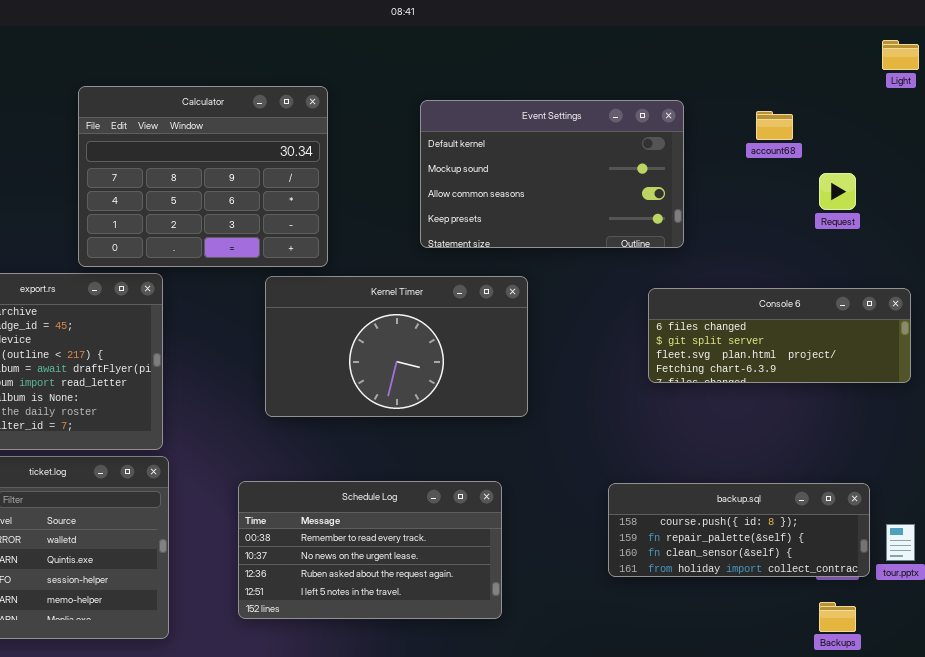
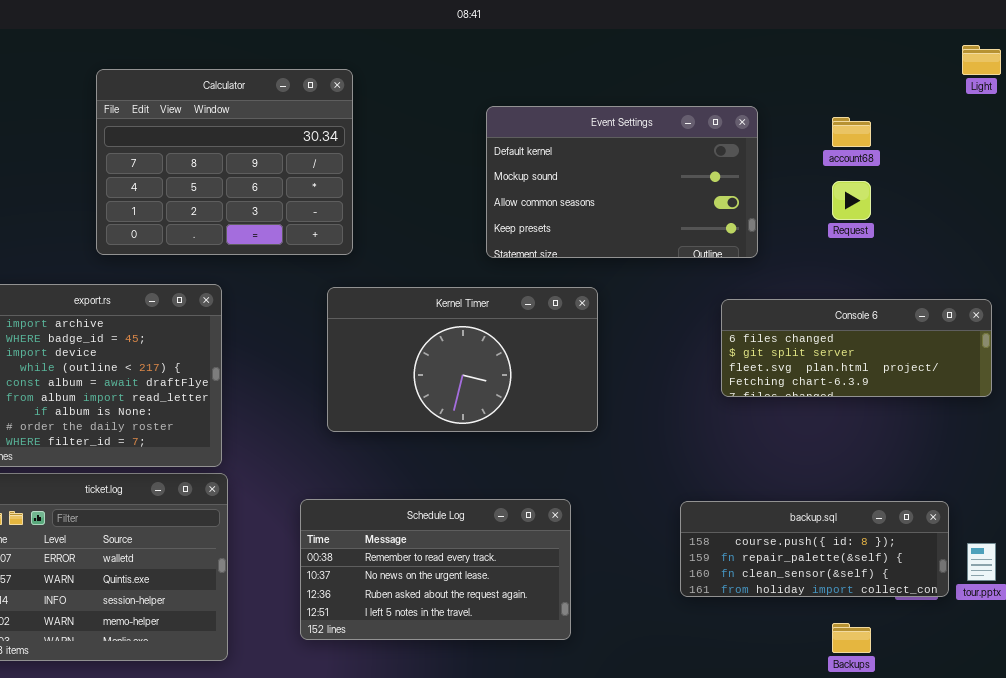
Calculator: [78,86,328,267] -> [96,69,353,255], moved
Request: [819,173,856,210] -> [832,181,871,220], moved
Backups: [819,602,856,632] -> [832,623,871,653], moved

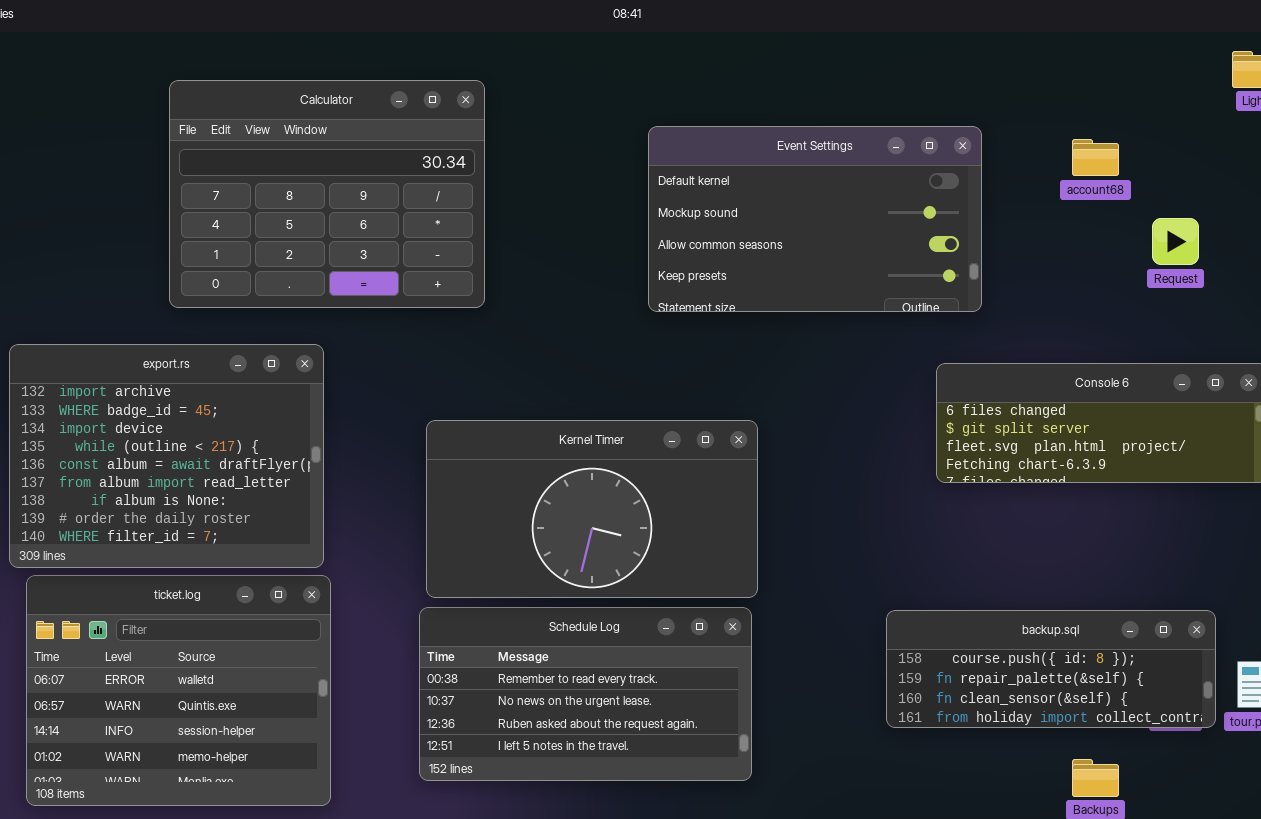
Request: [832,181,871,220] -> [1152,218,1199,265], moved
Kernel Timer: [327,287,598,432] -> [426,420,758,598], moved

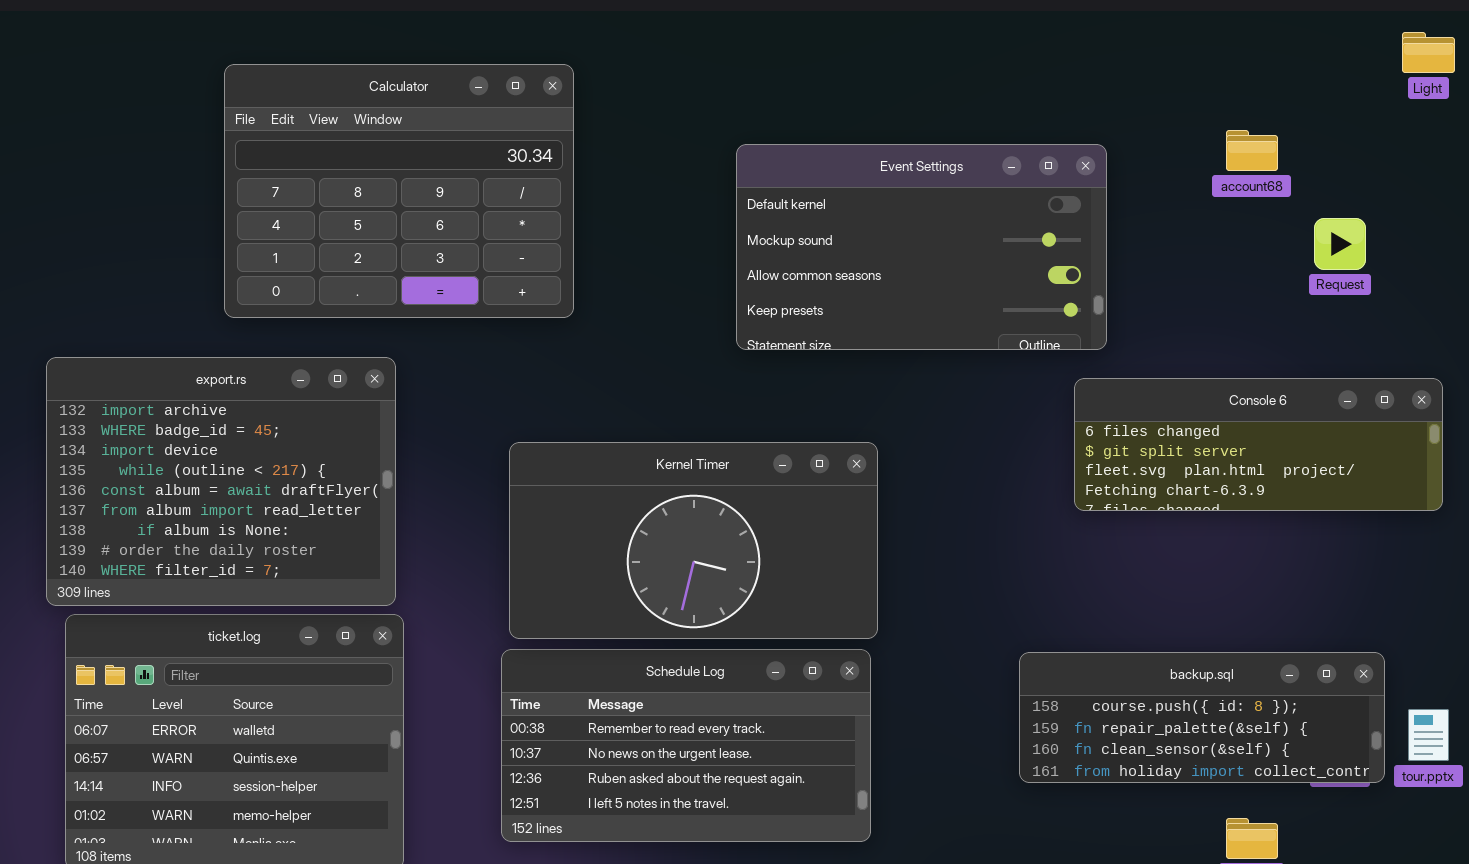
Event Settings: [648,126,982,312] -> [736,144,1107,350], moved

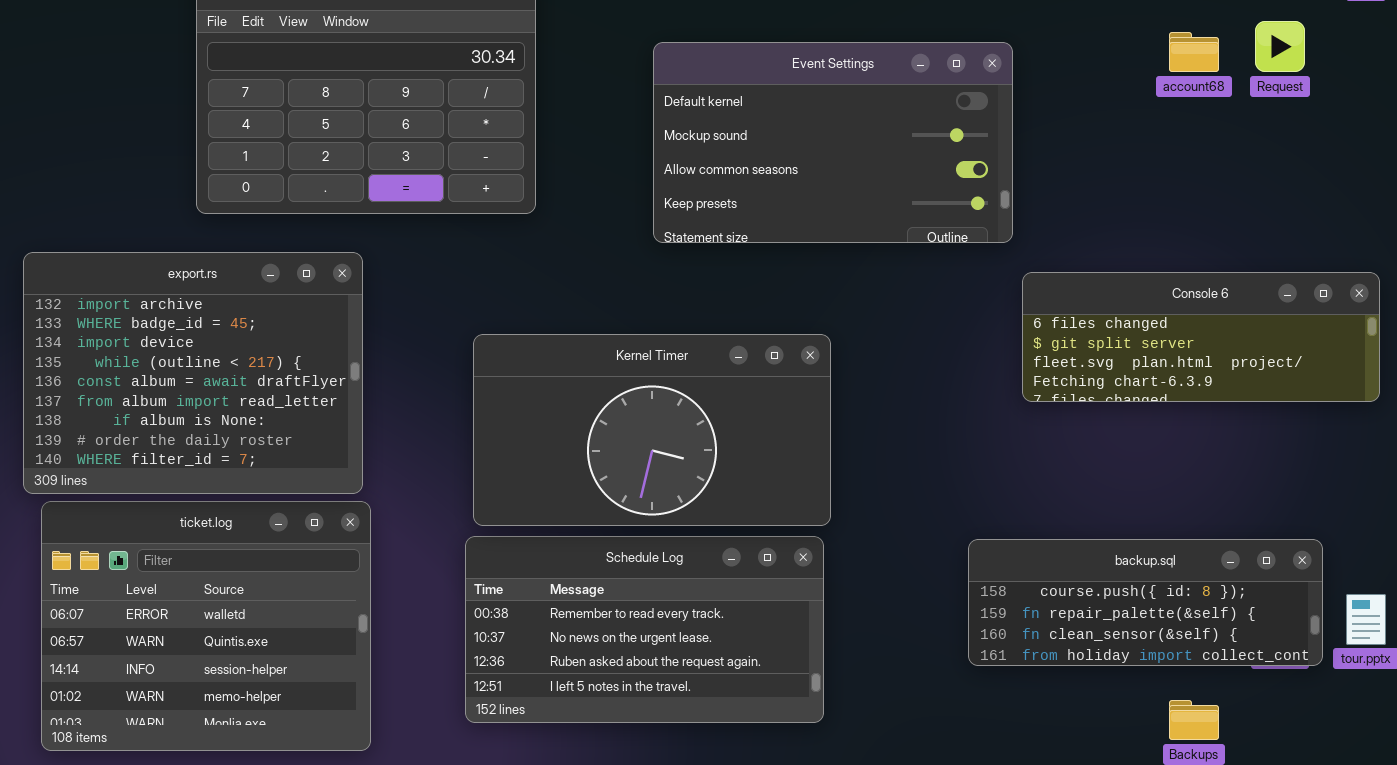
Event Settings: [736,144,1107,350] -> [653,42,1013,243], moved
Request: [1314,218,1366,270] -> [1255,21,1305,72], moved

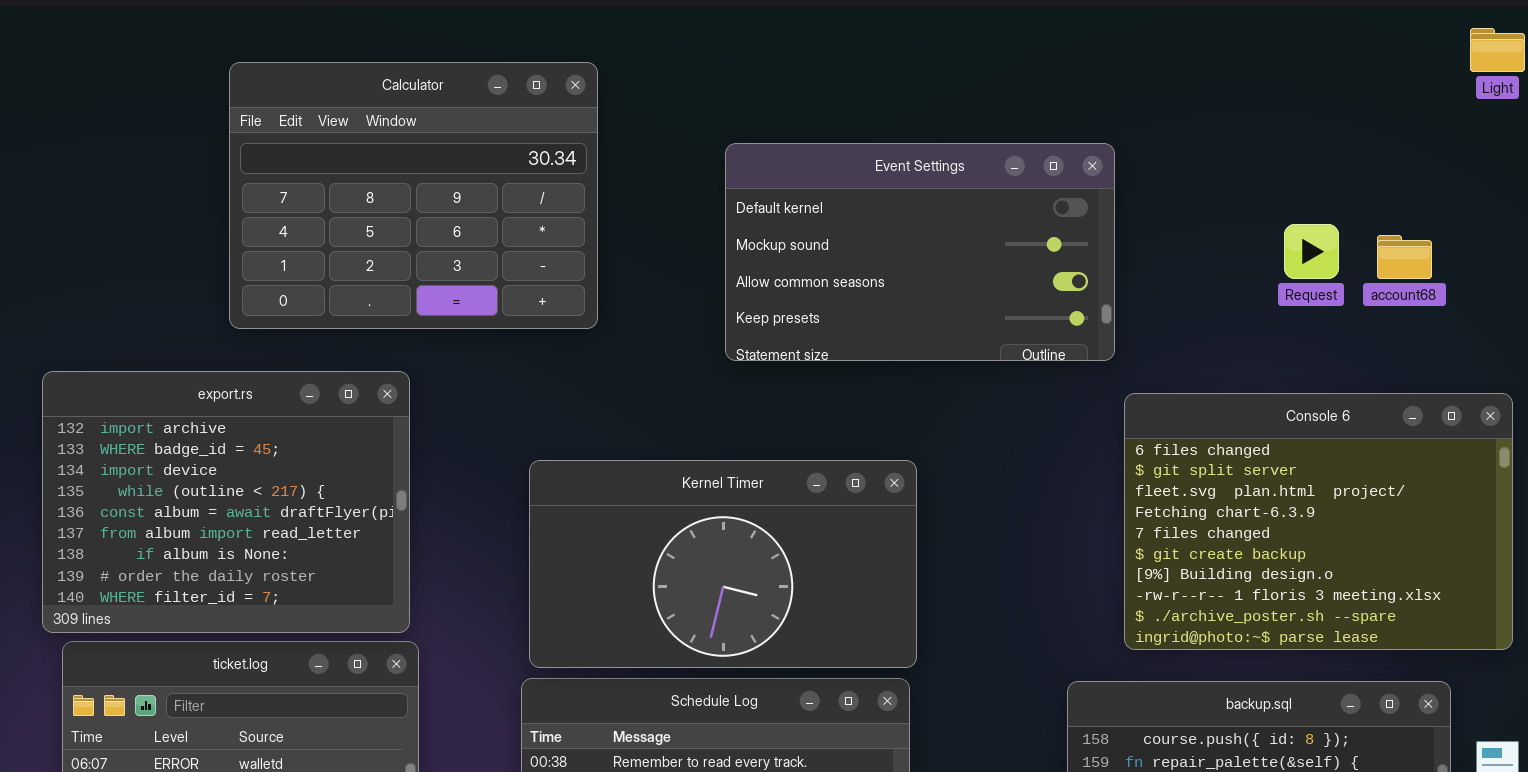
Request: [1255,21,1305,72] -> [1284,224,1339,279], moved
account68: [1169,32,1219,72] -> [1377,235,1432,279], moved
Console 6: [1022,272,1380,402] -> [1124,393,1513,650], resized

